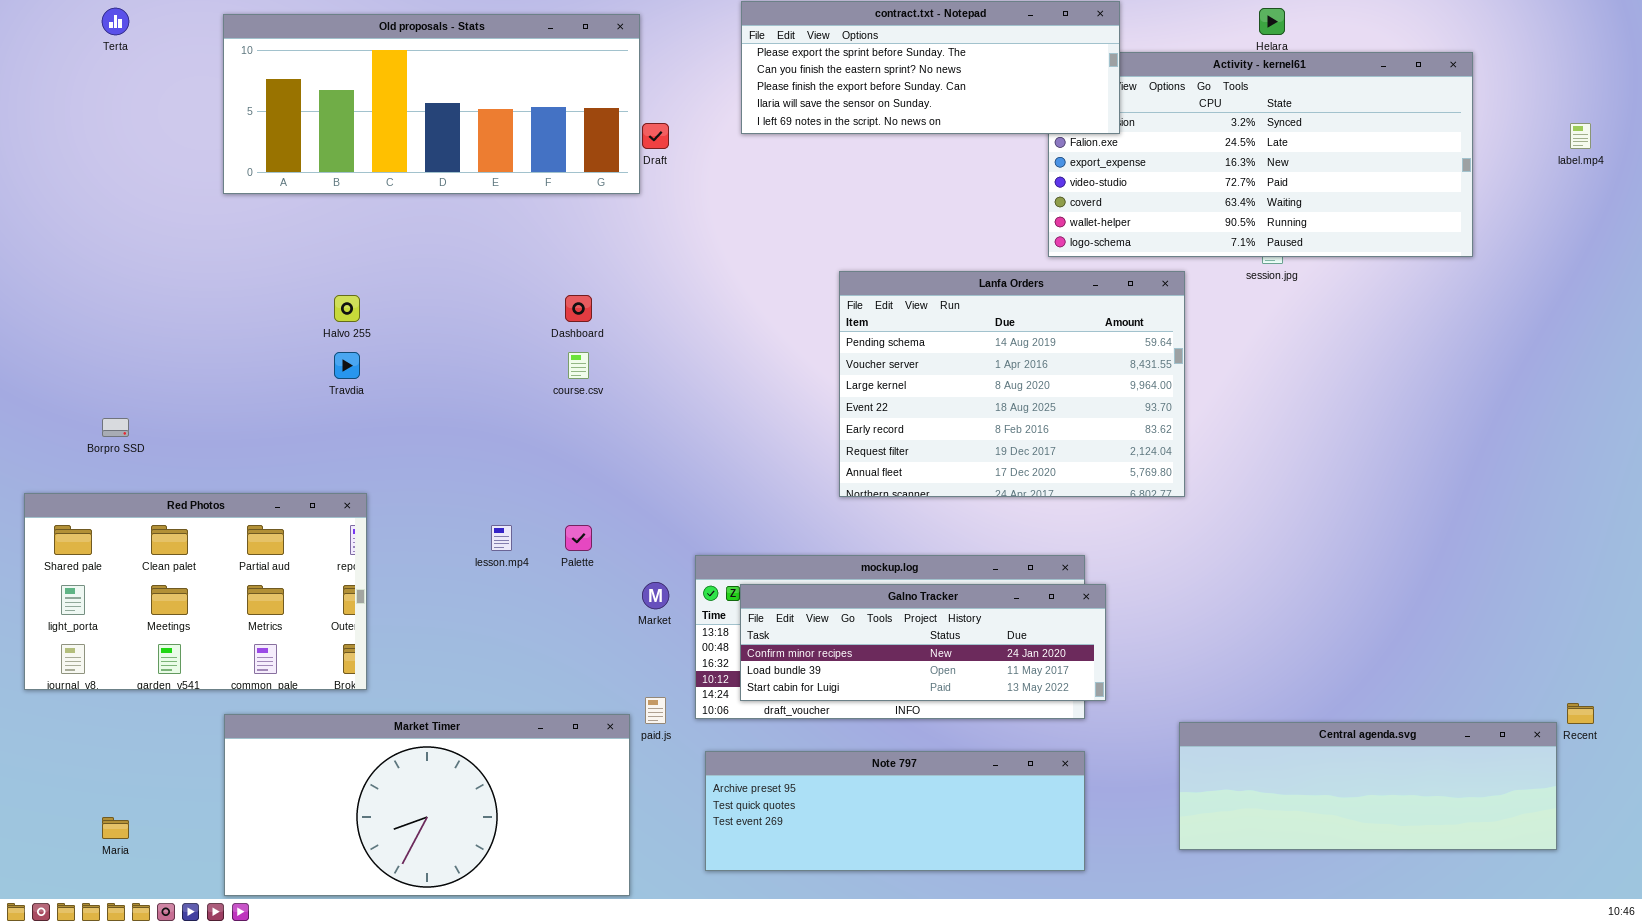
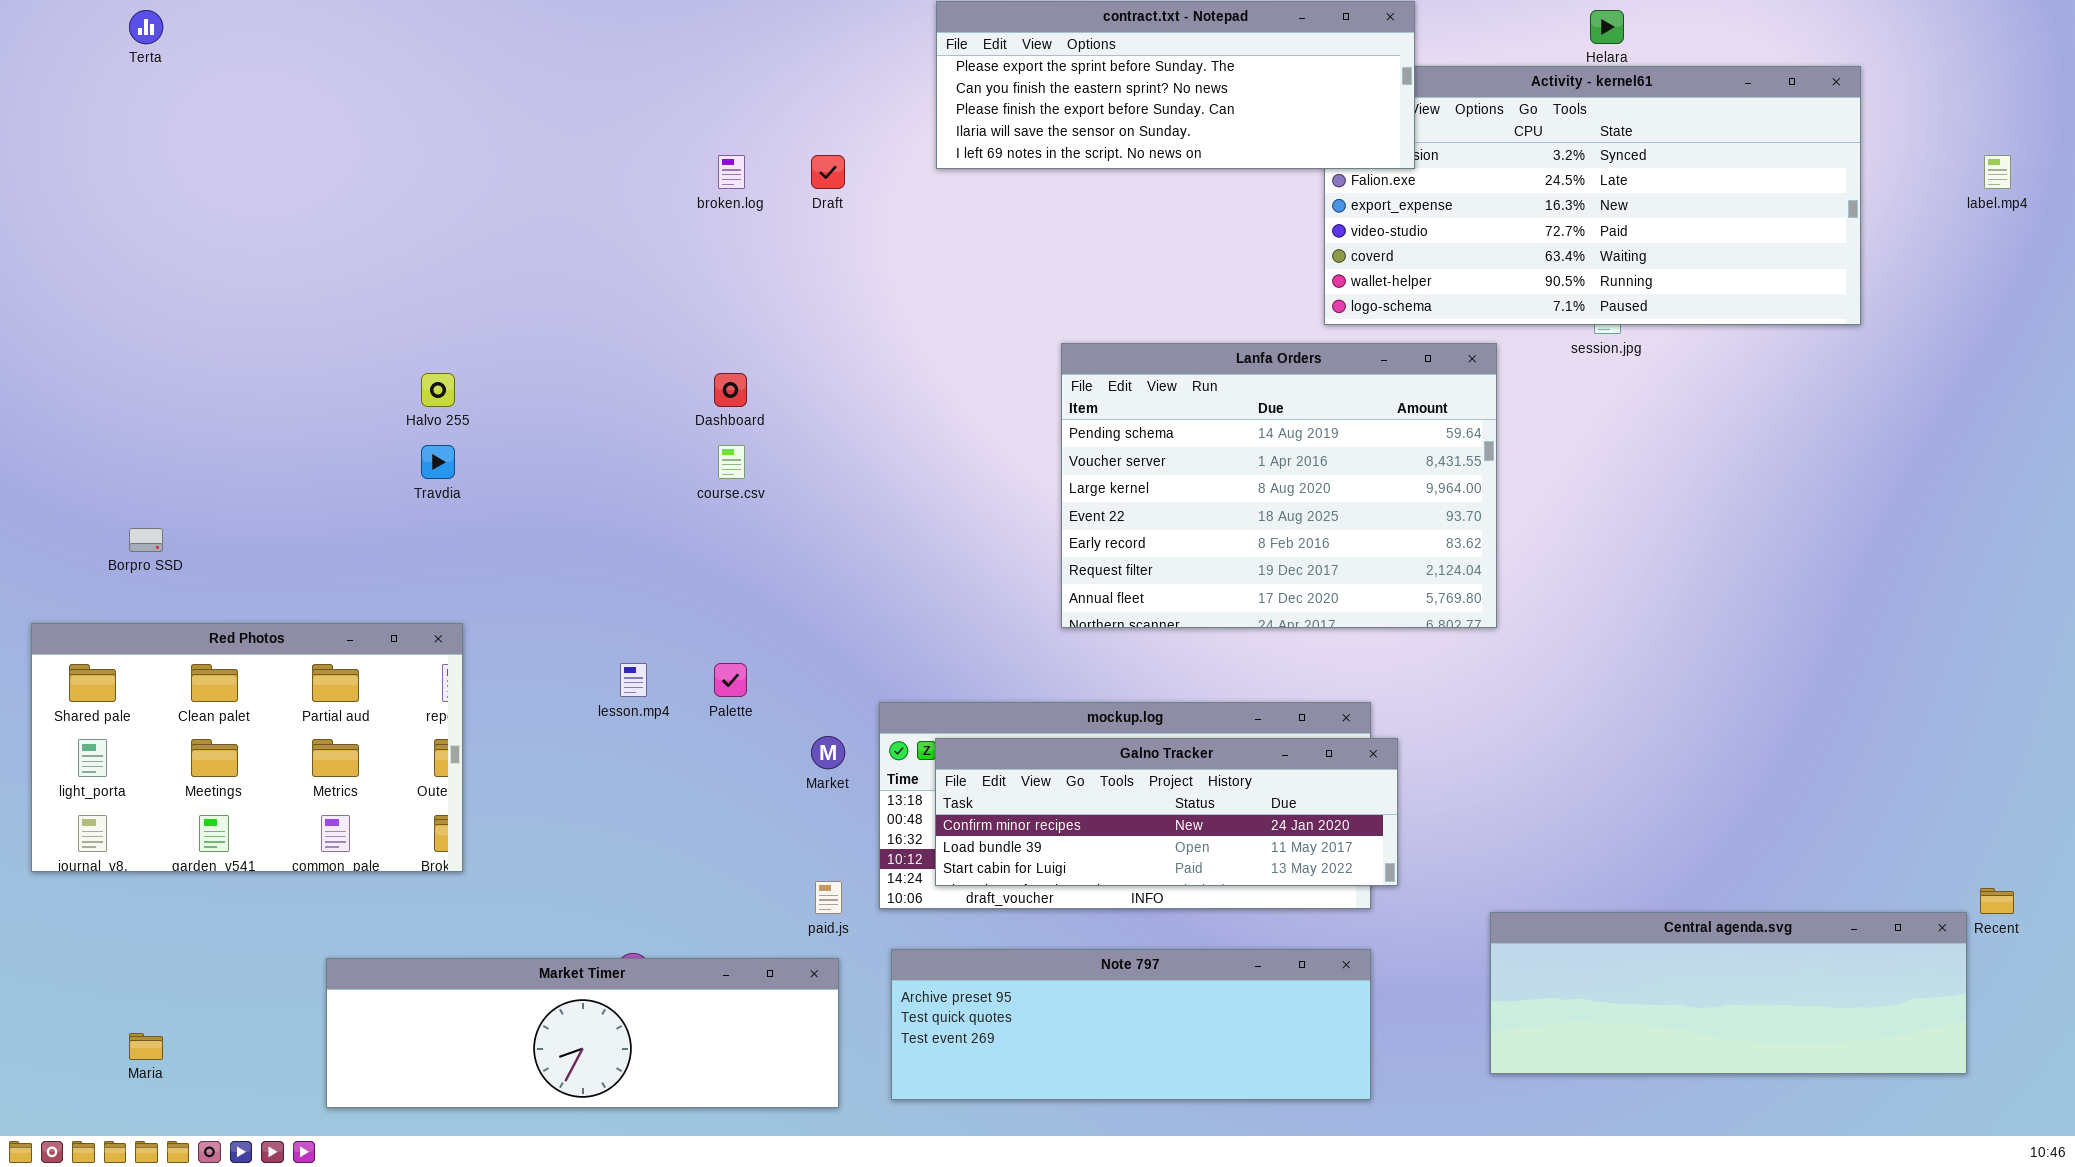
Old proposals - Stats: [223,14,640,194] -> none, closed
Market Timer: [224,714,630,896] -> [326,958,839,1108], moved, resized

